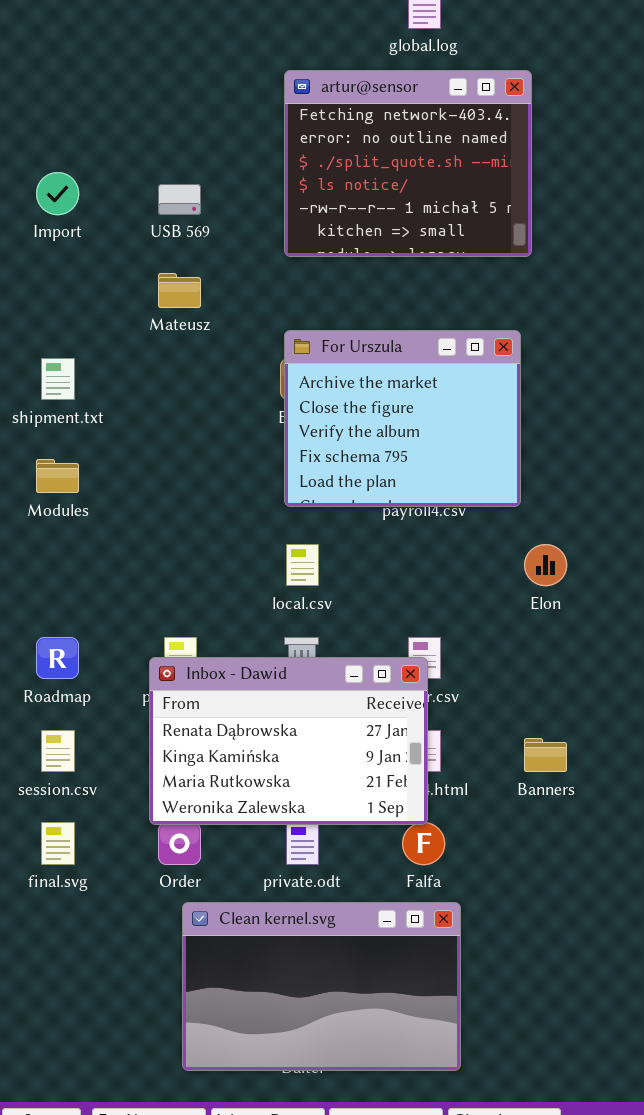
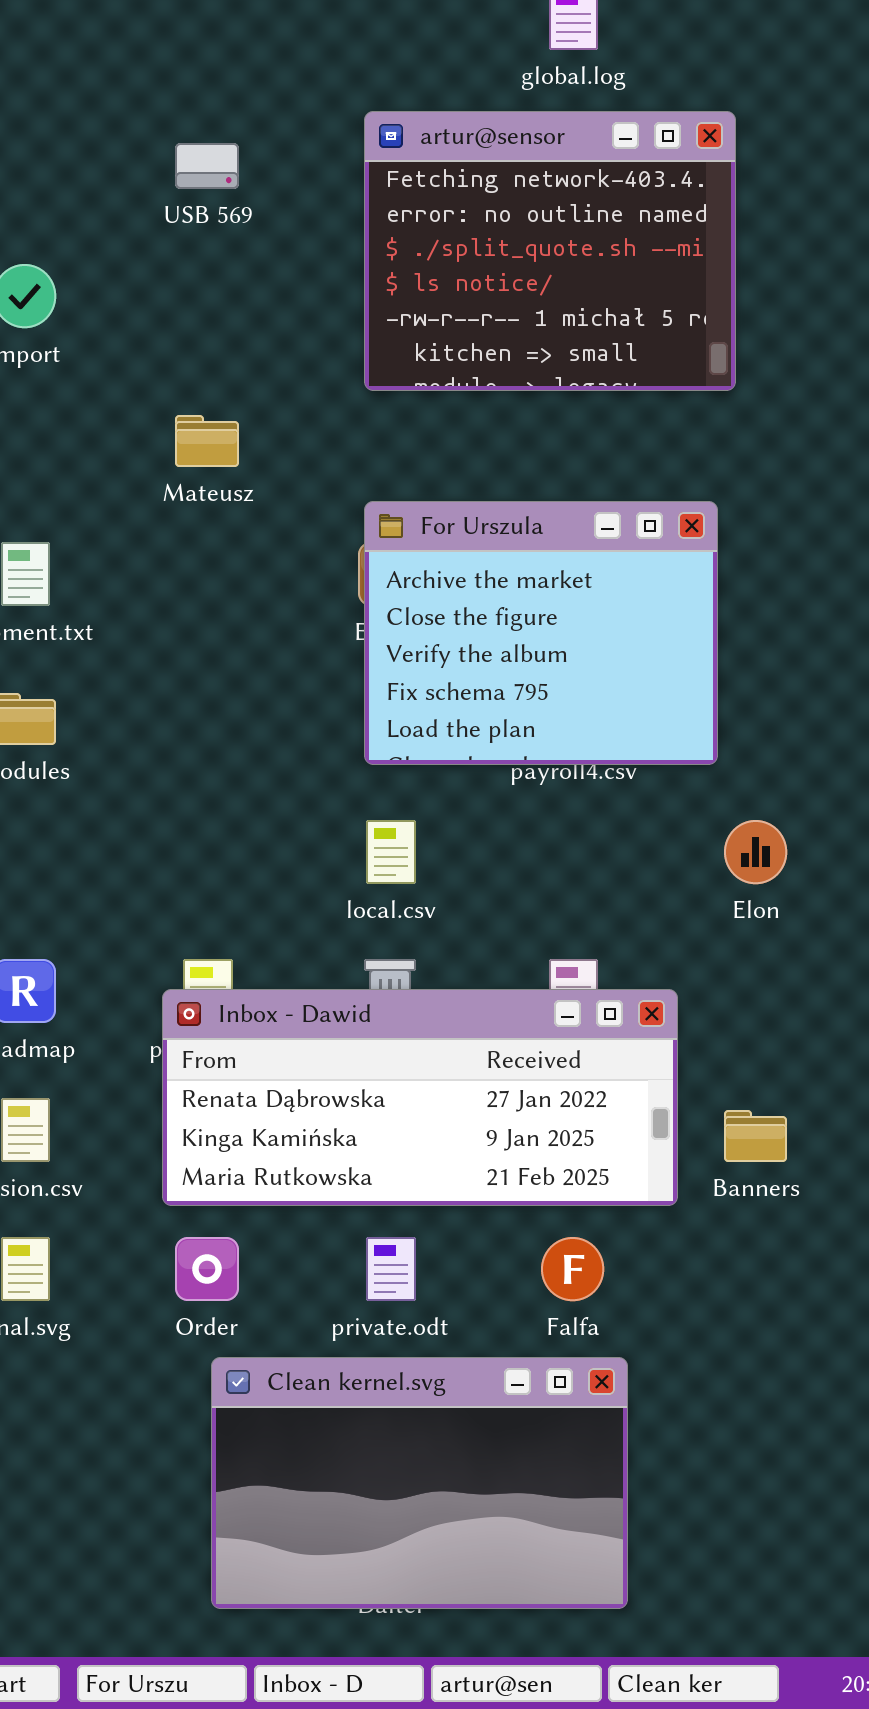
USB 569: [158,184,201,215] -> [175,143,239,189], moved
Inbox - Dawid: [149,657,428,825] -> [162,989,678,1206], resized

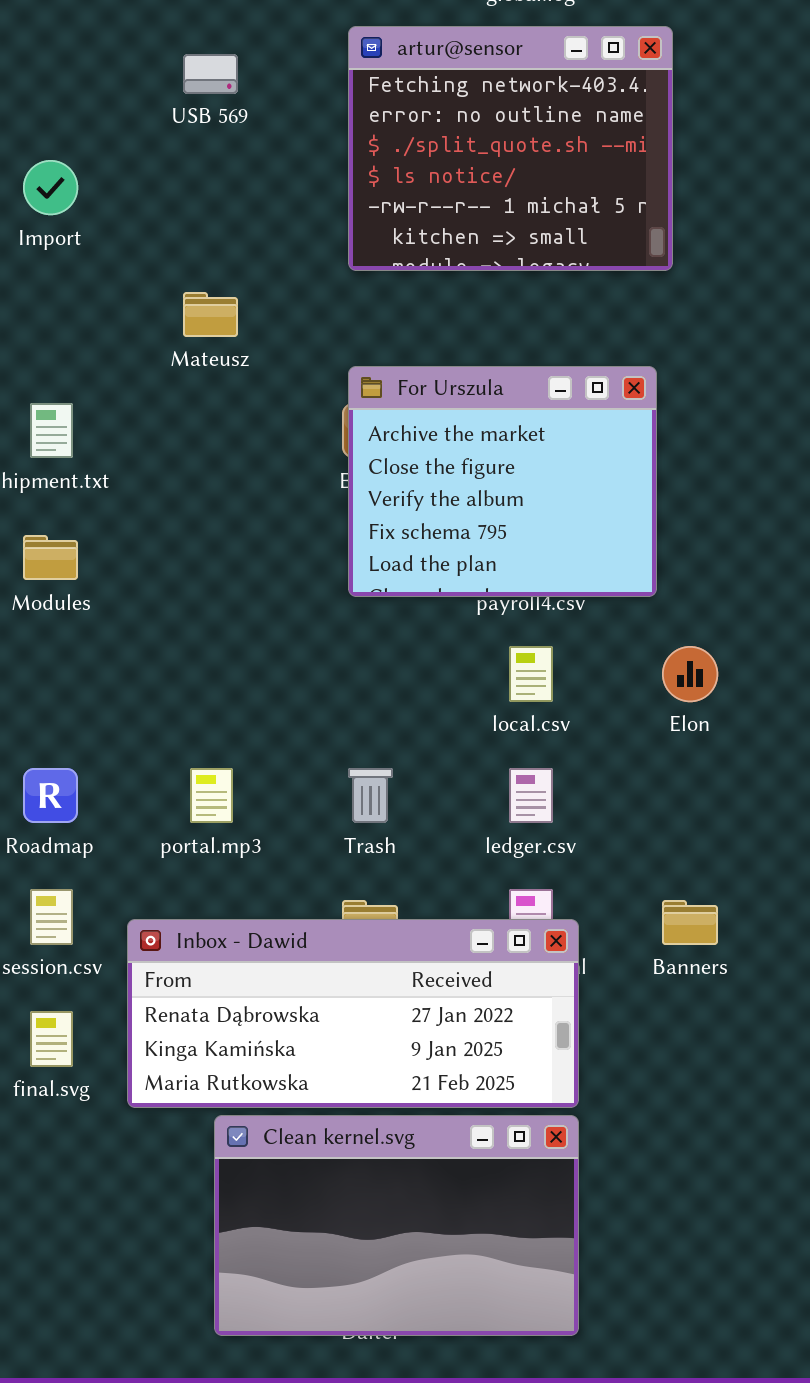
local.csv: [366,820,416,884] -> [509,646,553,702], moved
Inbox - Dawid: [162,989,678,1206] -> [127,919,579,1108], moved

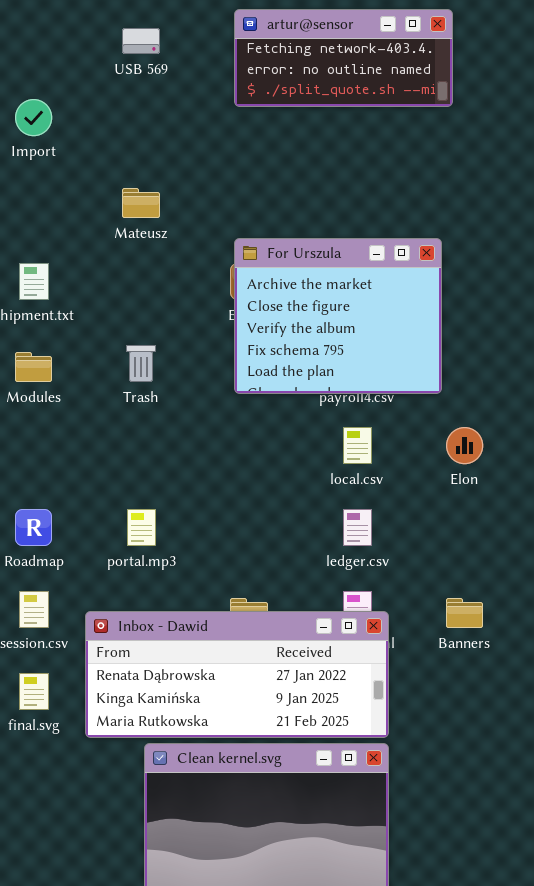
artur@sensor: [348,26,673,271] -> [234,9,453,107], resized
Trash: [348,768,393,823] -> [126,345,156,382], moved

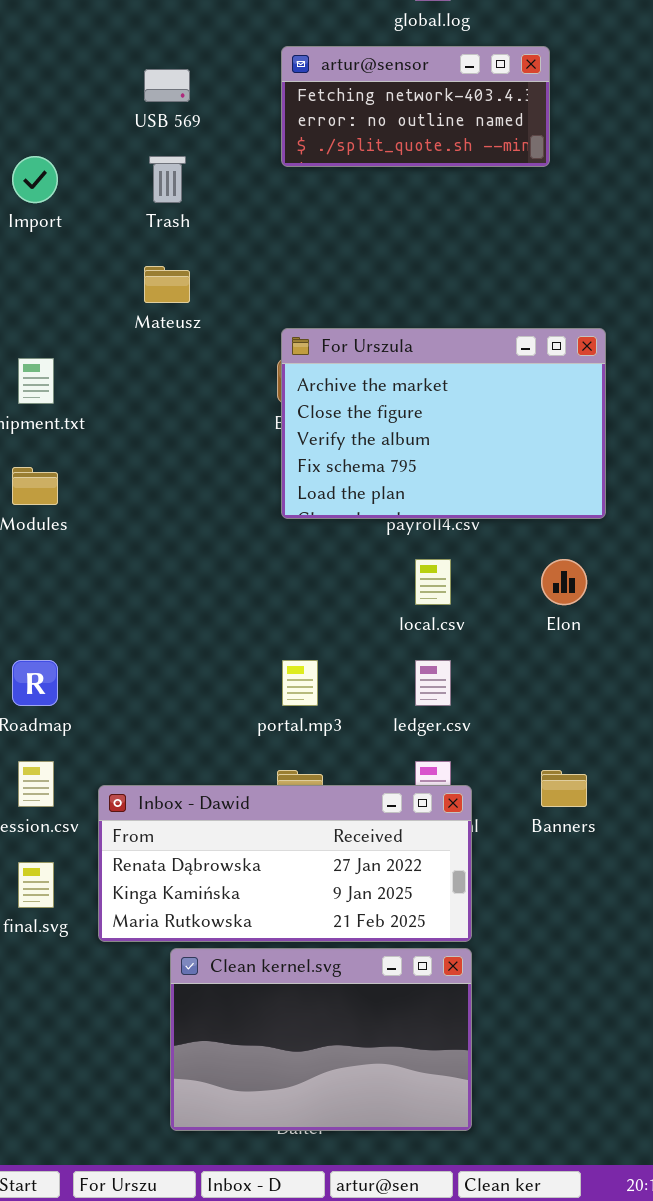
For Urszula: [234,238,442,394] -> [281,328,606,519], resized
Trash: [126,345,156,382] -> [149,156,186,203], moved
portal.mp3: [127,509,156,546] -> [282,660,318,706], moved

